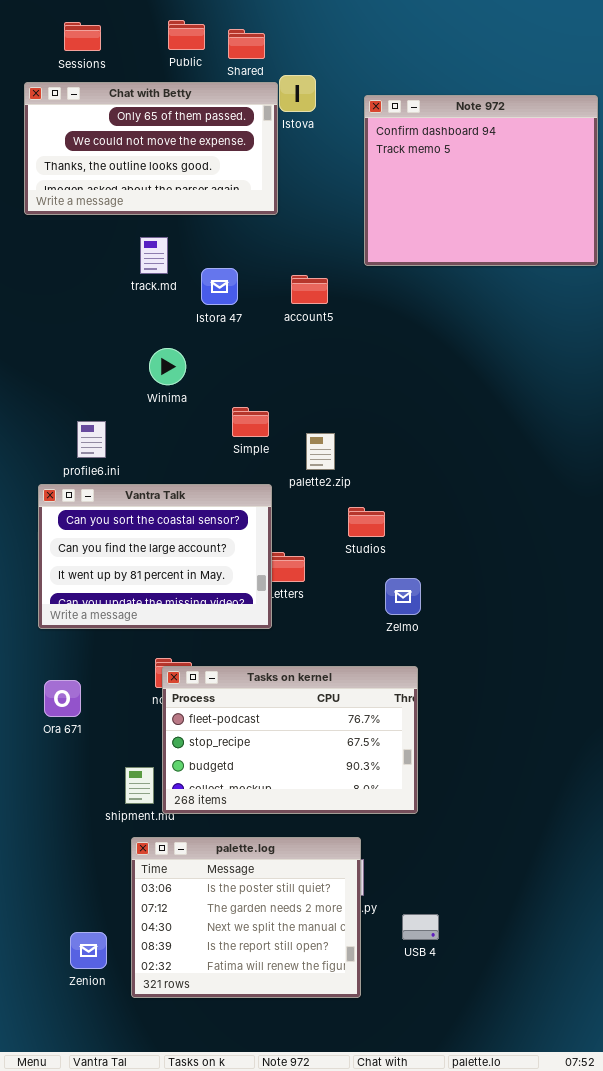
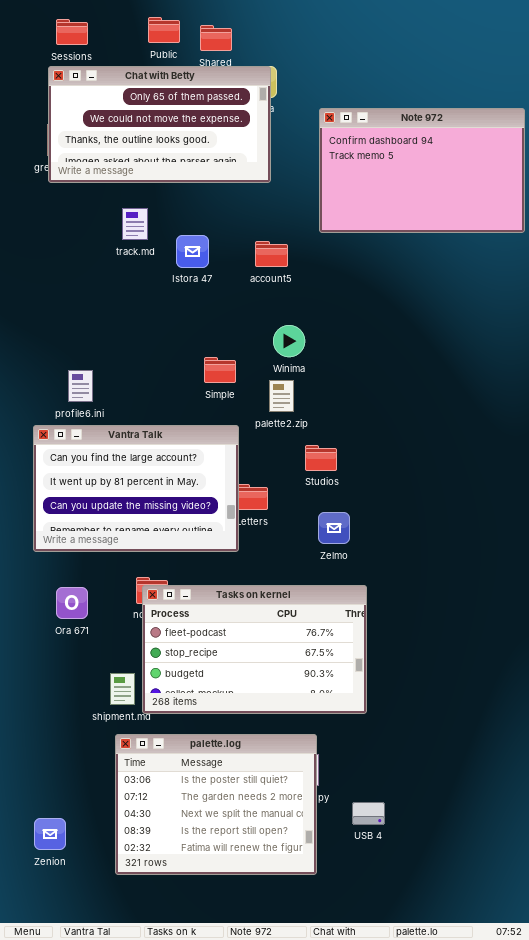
Chat with Betty: [24,82,278,215] -> [48,66,271,183], moved
Note 972: [364,95,598,266] -> [319,108,525,233], resized
Winima: [149,348,186,385] -> [273,325,305,357], moved
Vantra Talk: [38,484,272,629] -> [33,425,239,552], scrolled down 1 row
Zelmo: [385,578,421,615] -> [318,512,350,544], moved
Ora 671: [44,680,81,717] -> [56,587,88,619], moved
Zenion: [70,932,107,969] -> [34,818,66,850], moved

